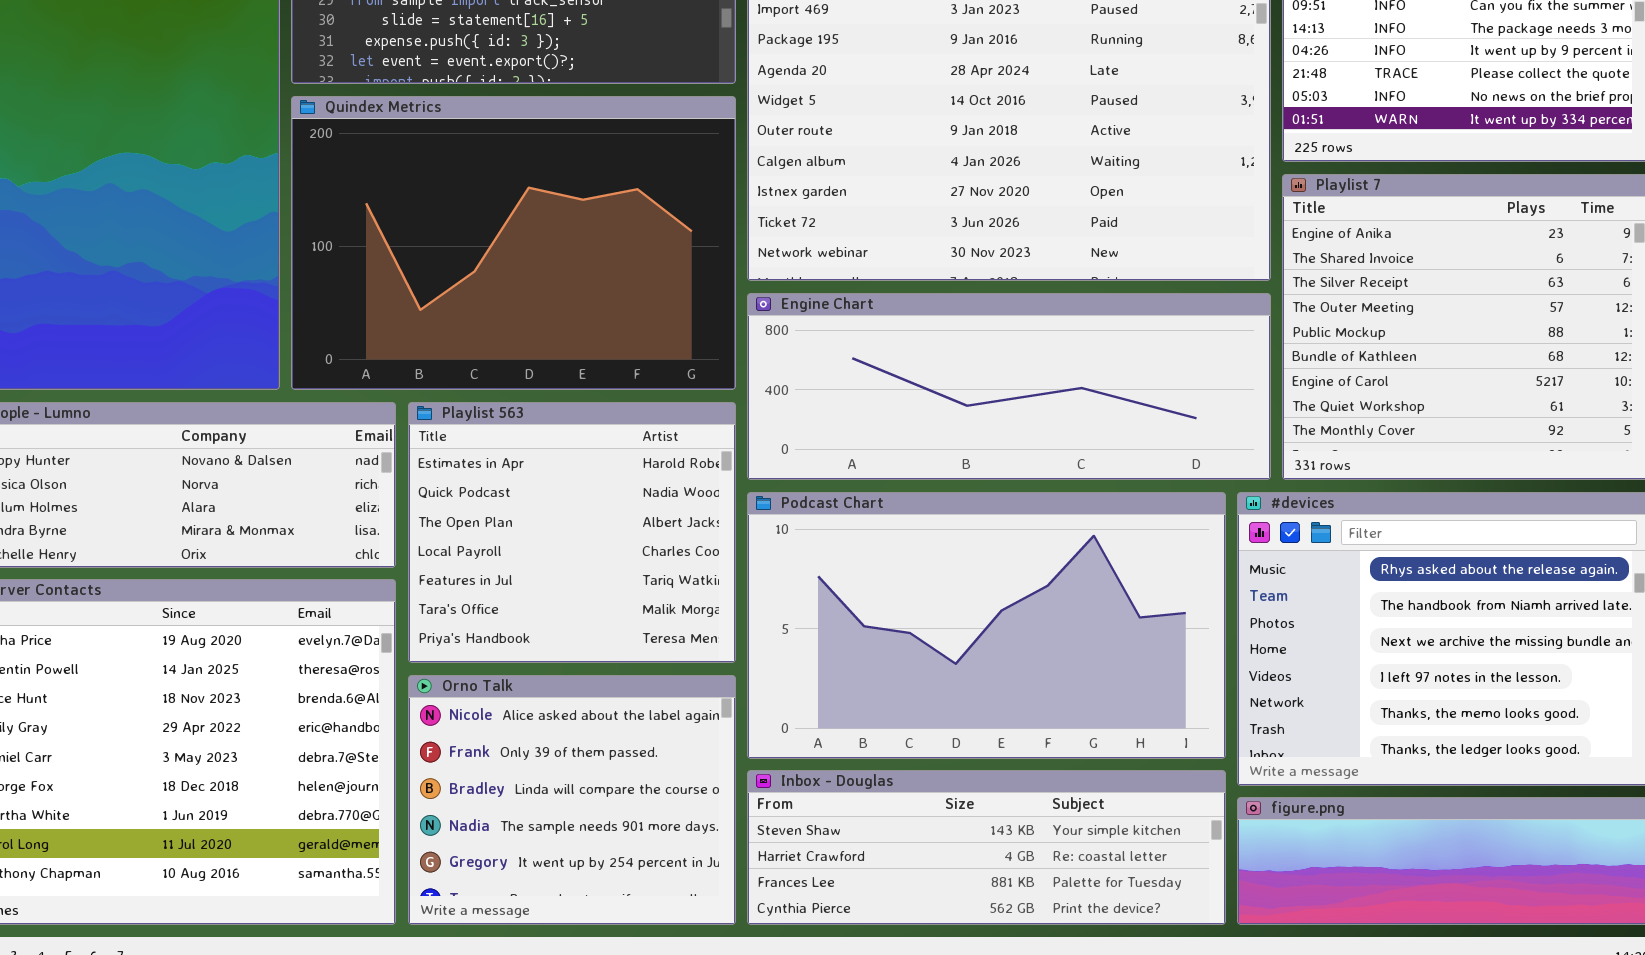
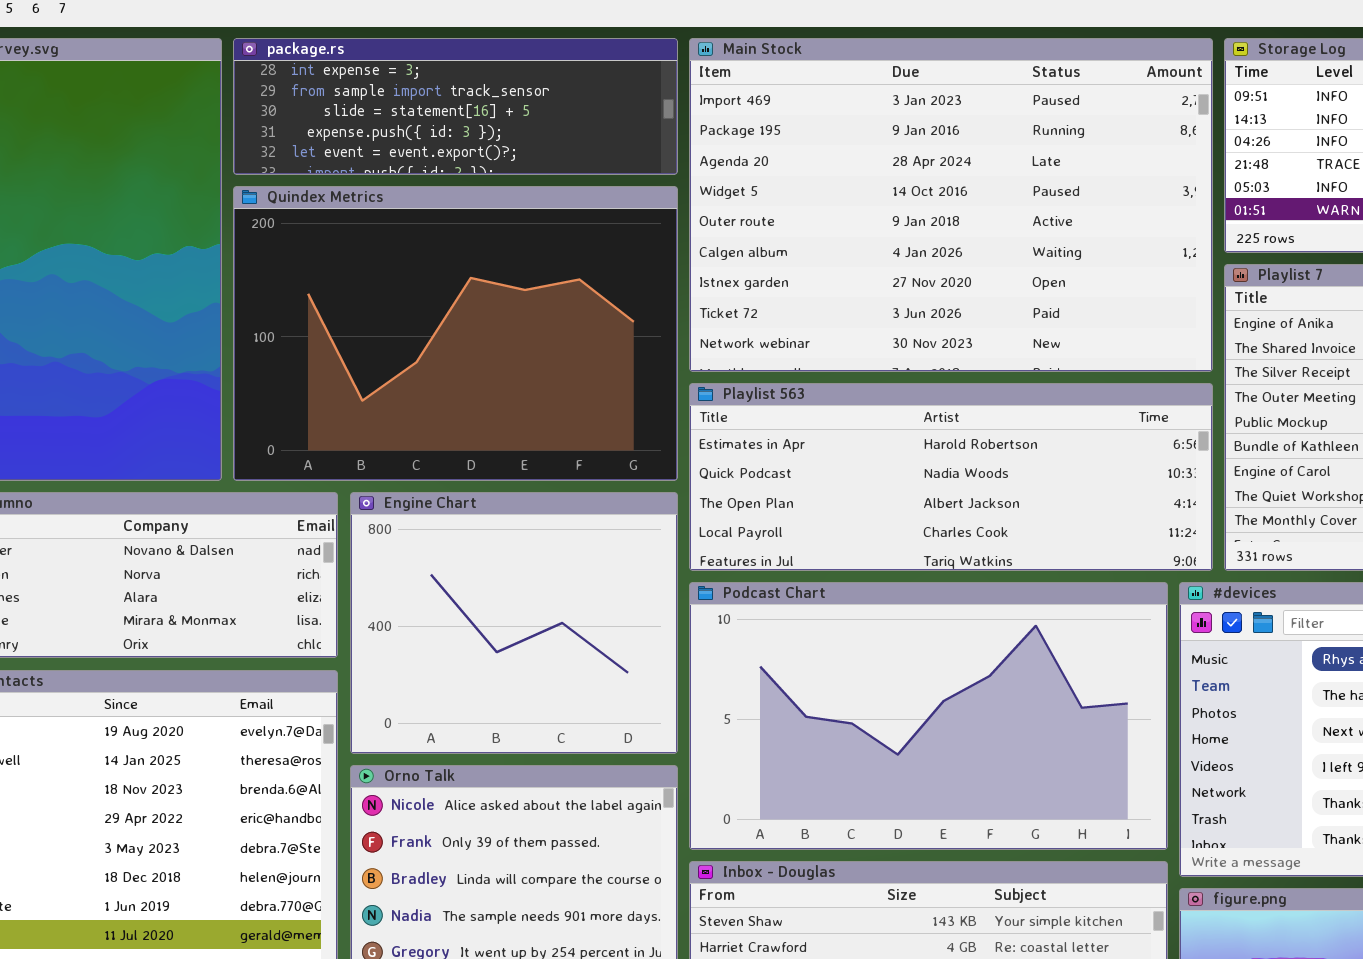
Engine Chart: [747,293,1271,480] -> [350,492,678,754], moved, resized
Playlist 563: [408,402,736,663] -> [689,383,1213,571], moved, resized

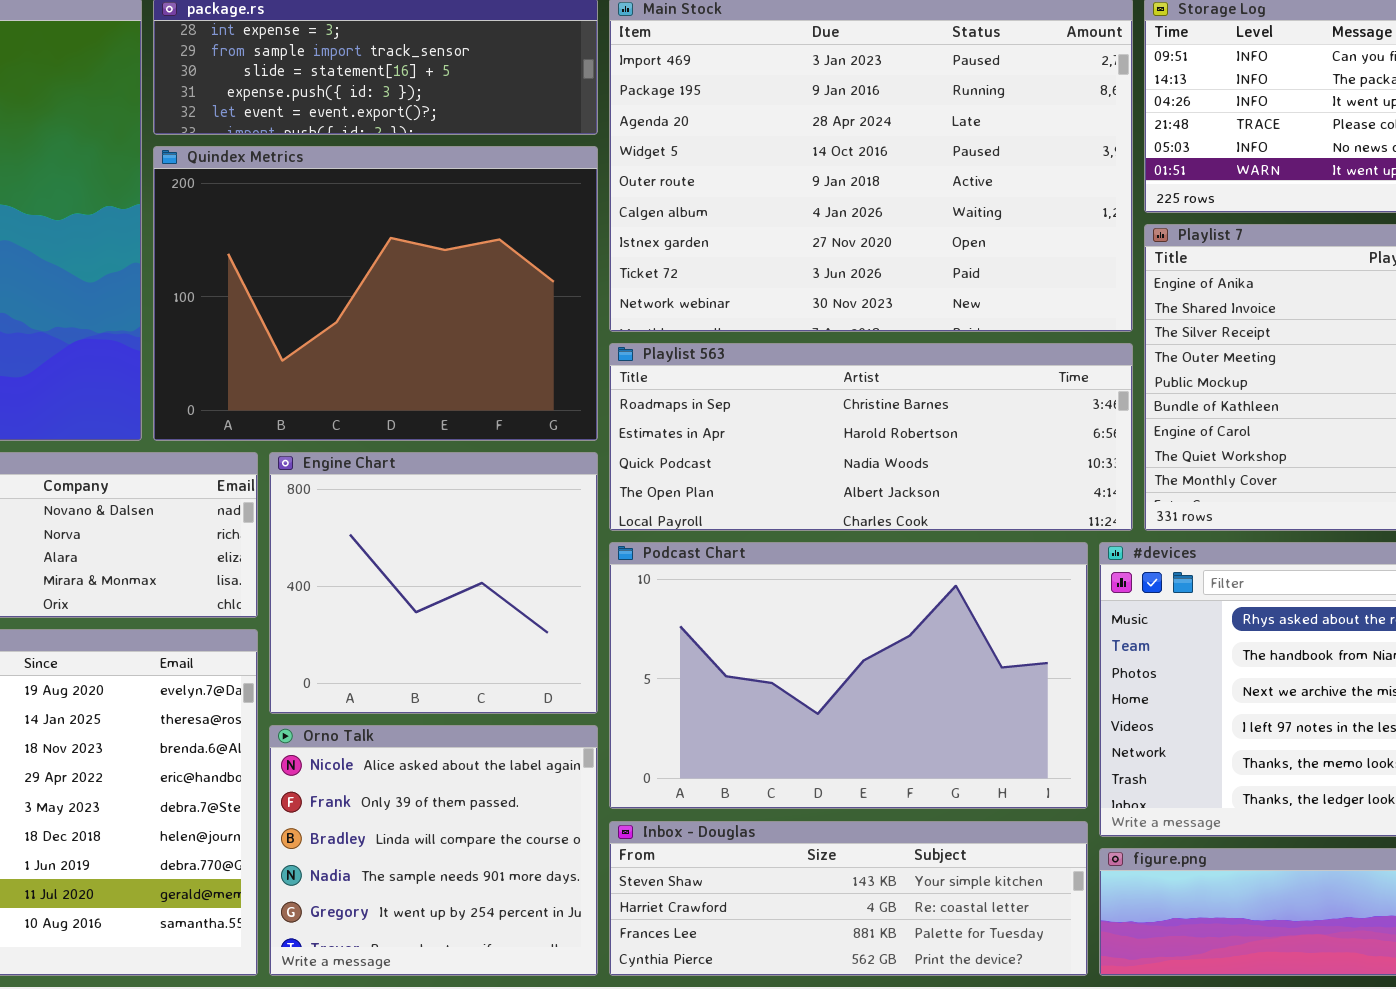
Playlist 563: [689,383,1213,571] -> [609,343,1133,531], scrolled up 1 row

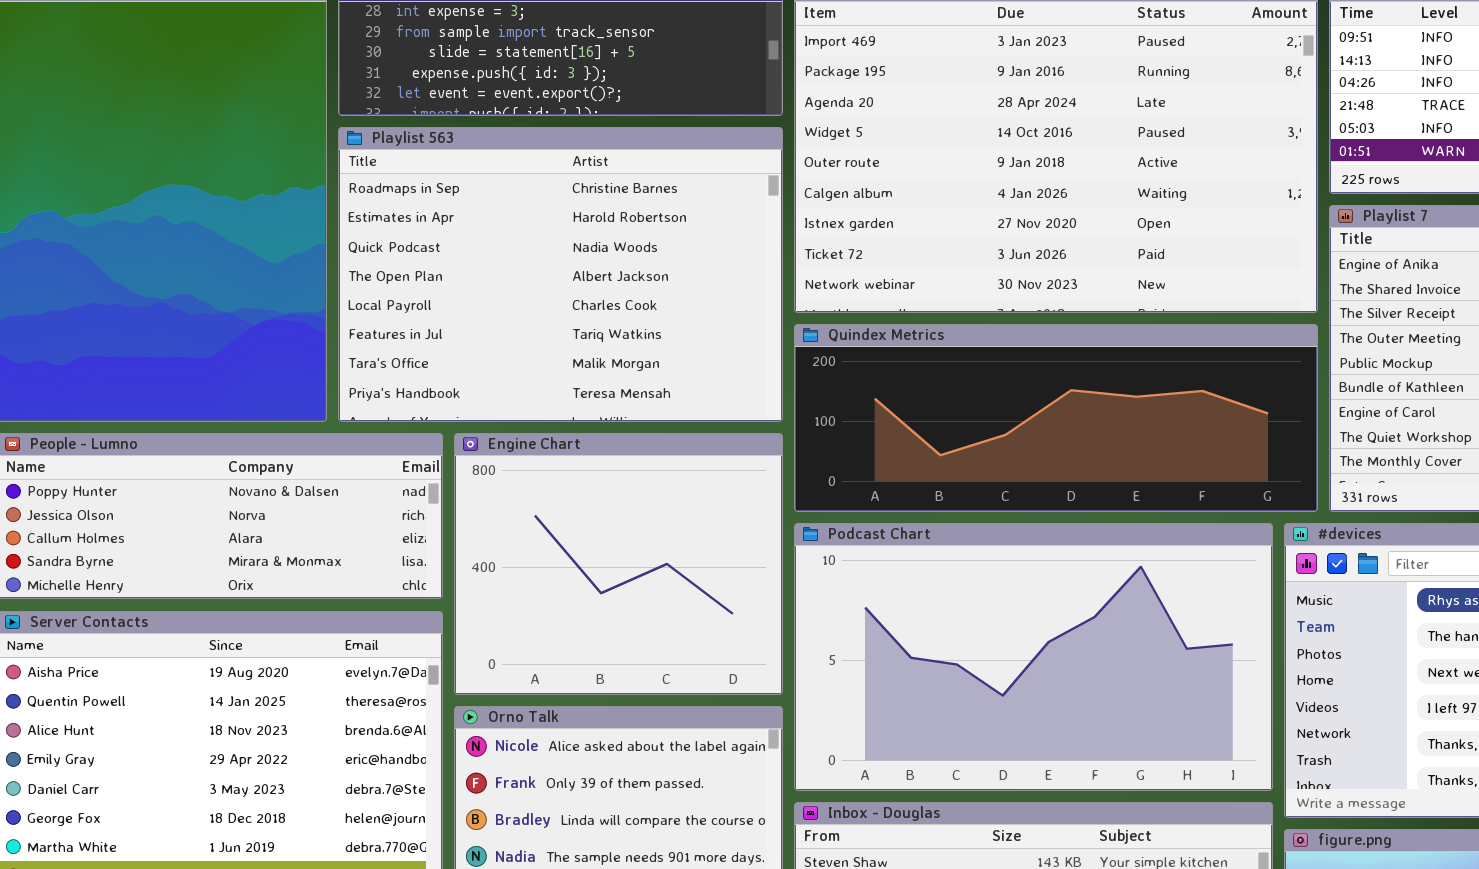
Quindex Metrics: [153,146,598,441] -> [794,324,1318,512], moved, resized
Playlist 563: [609,343,1133,531] -> [338,127,783,422], moved, resized

